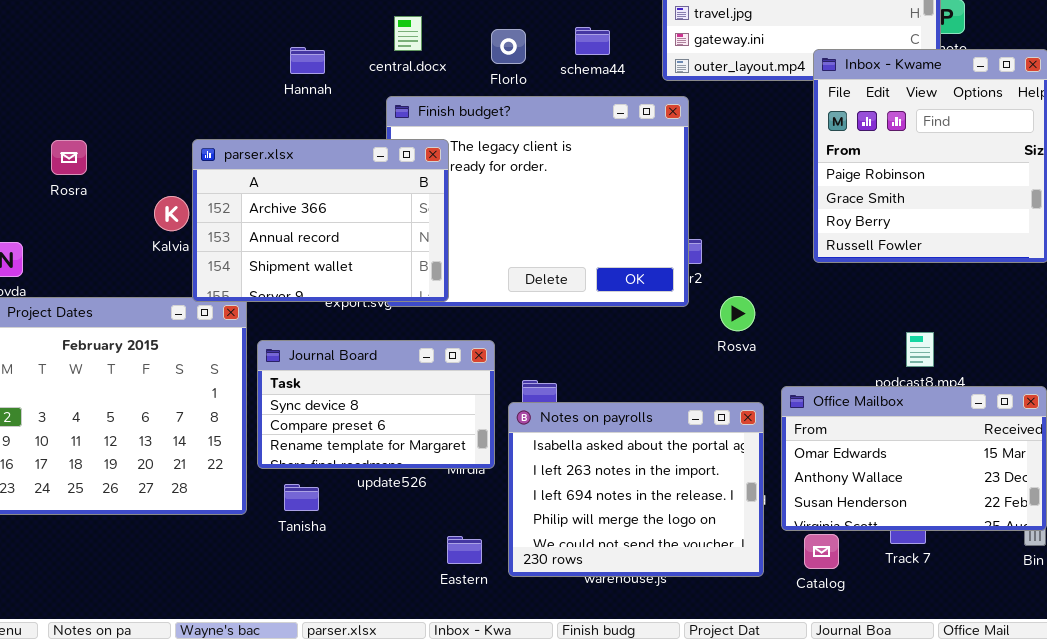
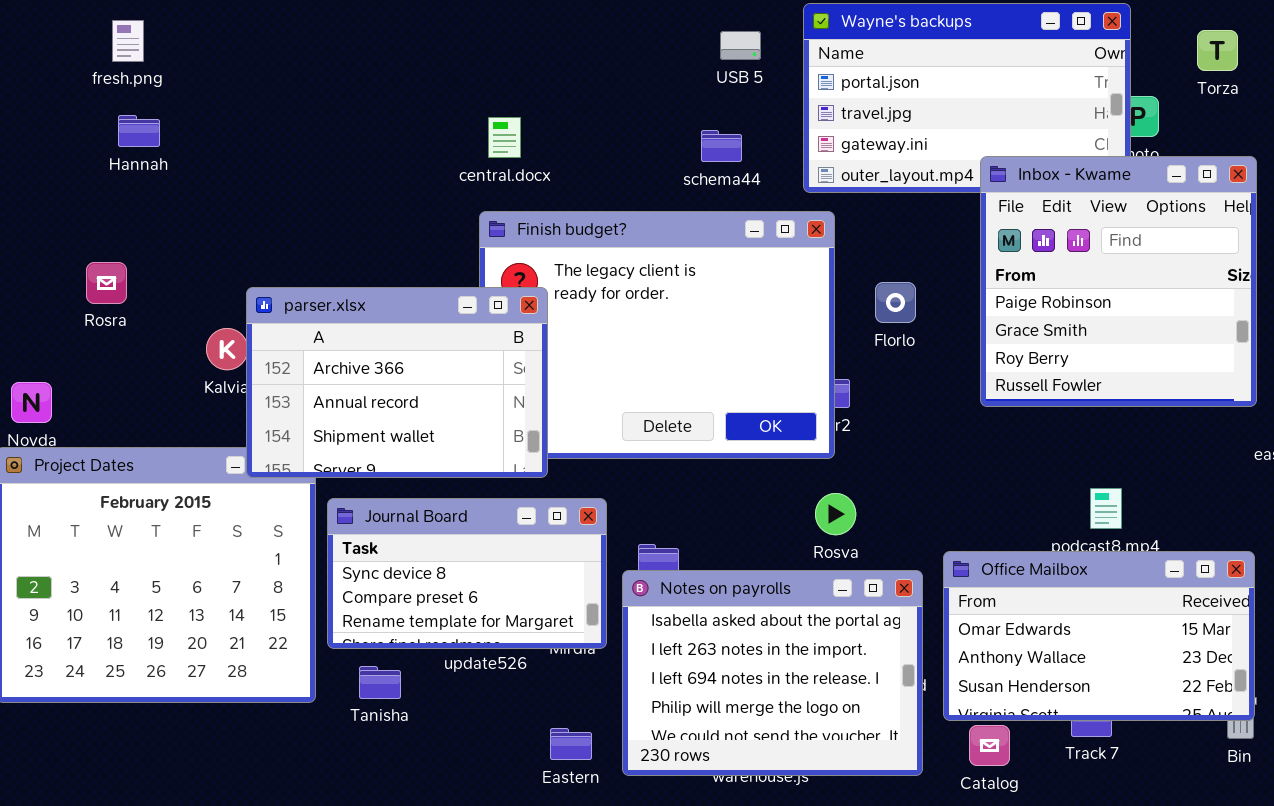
Florlo: [491,29,526,64] -> [875,282,916,323], moved
Hannah: [290,47,325,74] -> [118,115,160,147], moved
parser.xlsx: [192,139,449,302] -> [246,287,548,478], moved
Rosva: [720,296,755,331] -> [815,493,856,535], moved

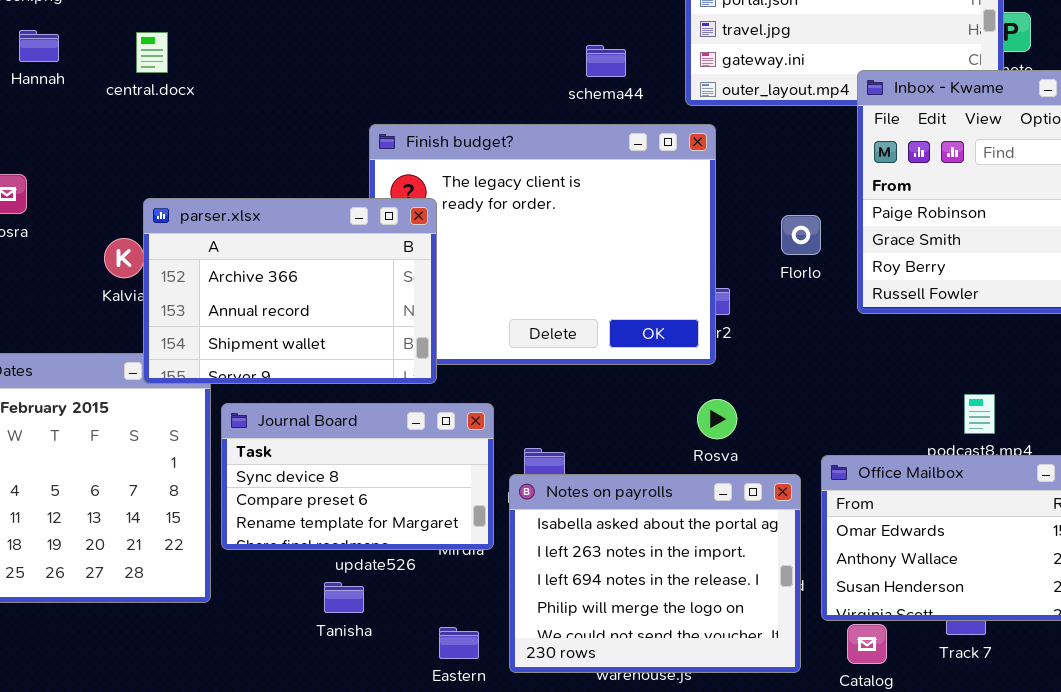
central.docx: [488,117,521,158] -> [136,32,168,73], moved
Florlo: [875,282,916,323] -> [781,215,821,255], moved
Tanisha: [359,666,401,699] -> [324,582,364,613], moved

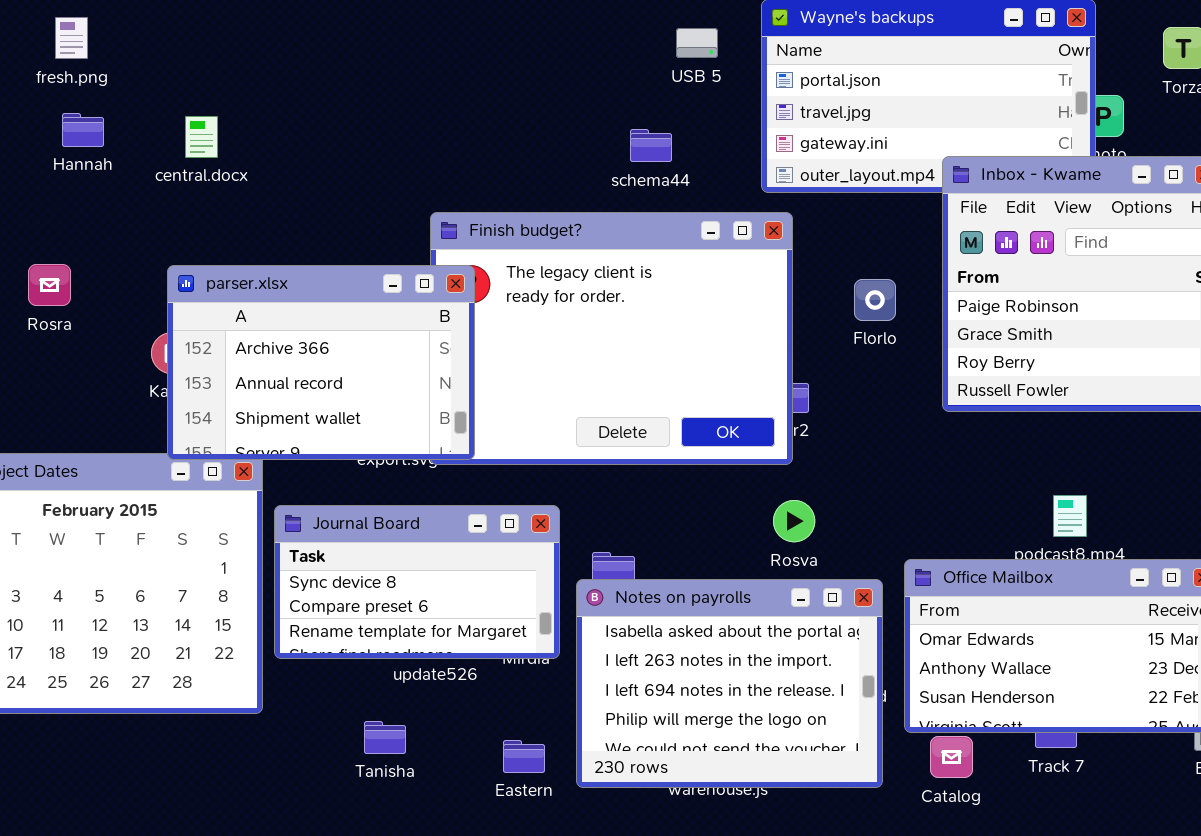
schema44: [586,45,626,77] -> [630,129,672,162], moved
parser.xlsx: [143,198,437,384] -> [167,265,475,460], moved
Florlo: [781,215,821,255] -> [854,279,896,321], moved
Tanisha: [324,582,364,613] -> [364,721,406,754], moved

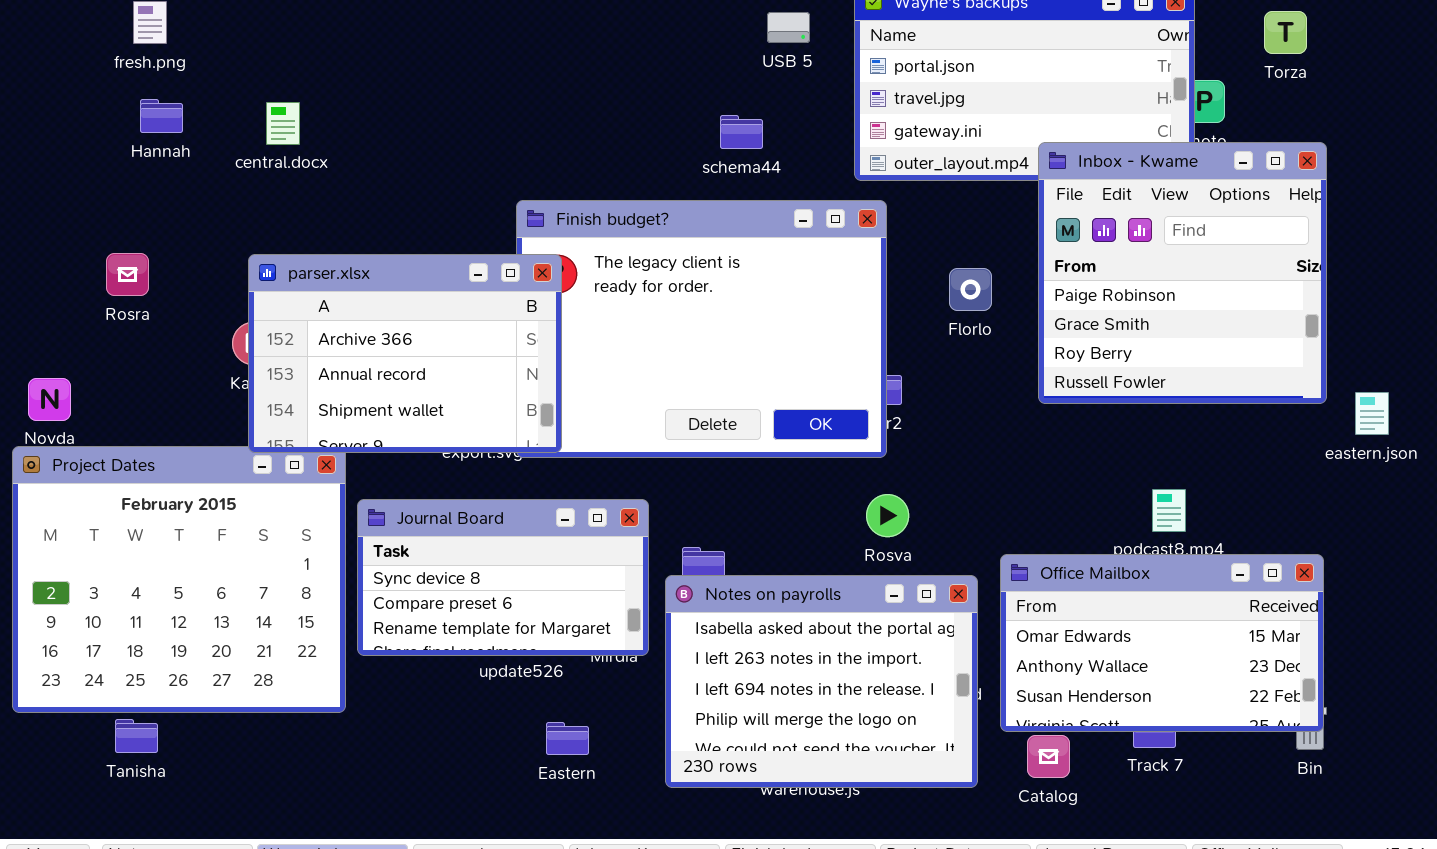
Tanisha: [364,721,406,754] -> [115,719,158,753], moved
Eastern: [503,740,545,773] -> [546,722,589,755], moved

